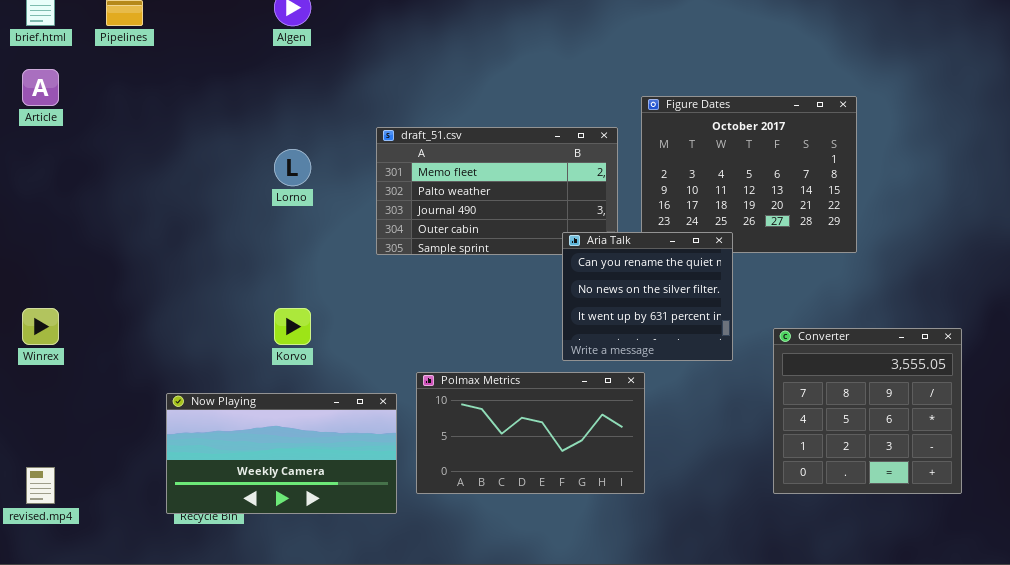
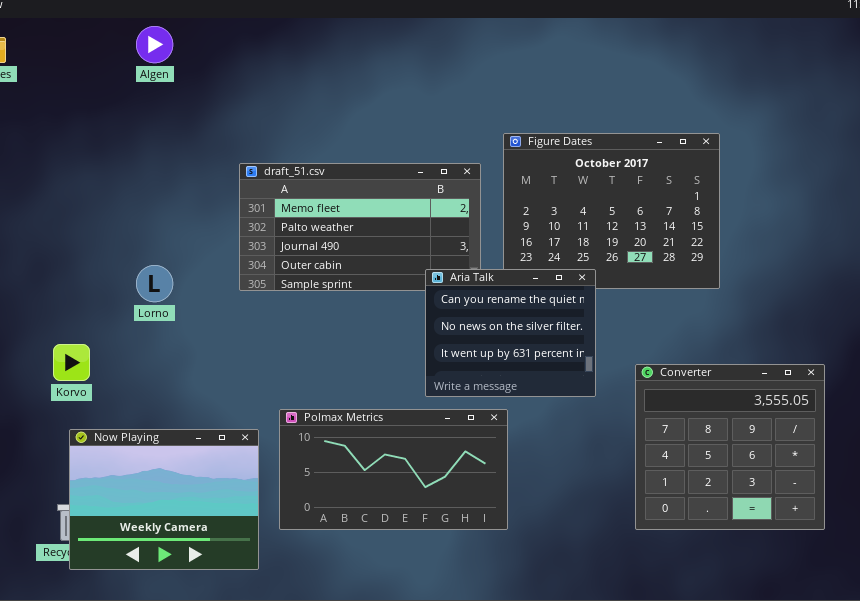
Lorno: [274,149,311,186] -> [136,265,173,302], moved
Korvo: [274,308,311,345] -> [53,344,90,381], moved
Now Playing: [166,393,397,514] -> [69,429,259,570], resized

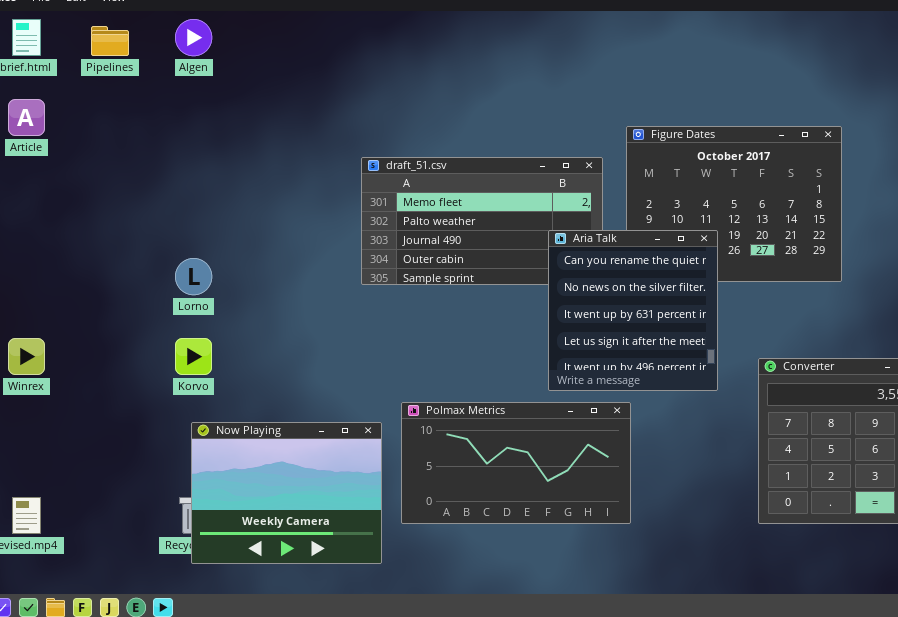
Algen: [136,26,173,63] -> [175,19,212,56], moved
Lorno: [136,265,173,302] -> [175,258,212,295], moved
Aria Talk: [425,269,596,397] -> [548,230,718,391], resized

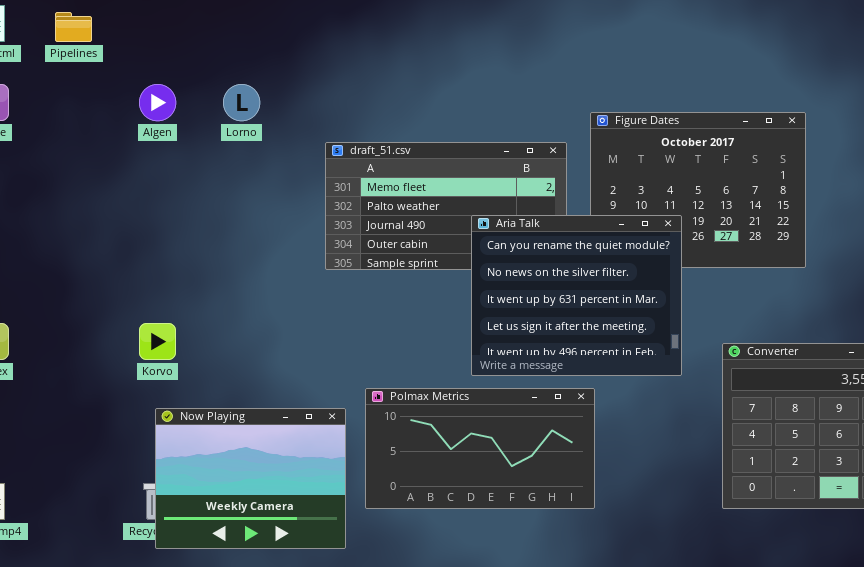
Algen: [175,19,212,56] -> [139,84,176,121], moved
Aria Talk: [548,230,718,391] -> [471,215,682,376], resized
Lorno: [175,258,212,295] -> [223,84,260,121], moved

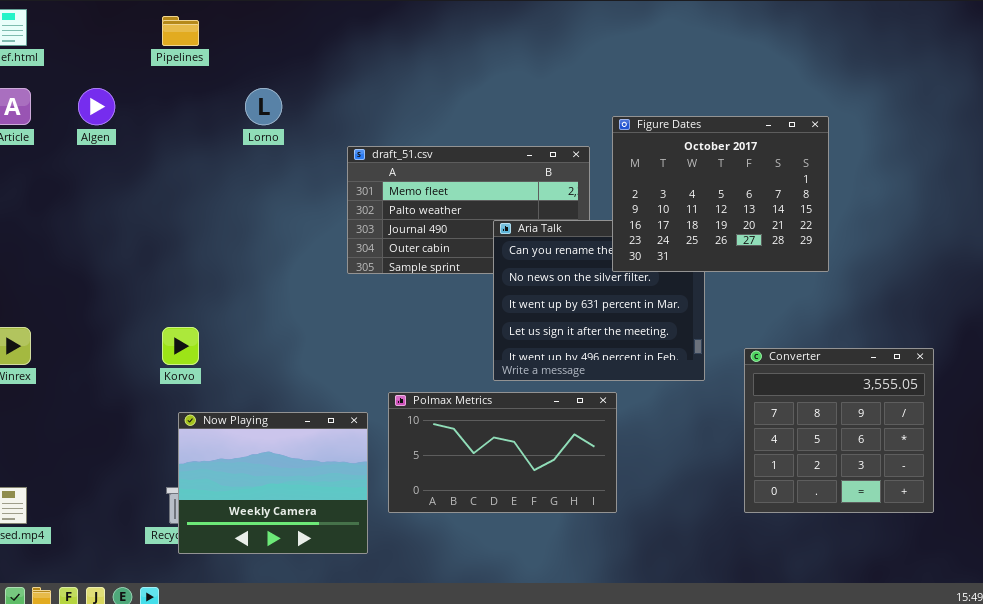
Pipelines: [55,12,92,42] -> [162,16,199,46], moved
Algen: [139,84,176,121] -> [78,88,115,125], moved
Figure Dates: [590,112,806,268] -> [612,116,829,272], raised

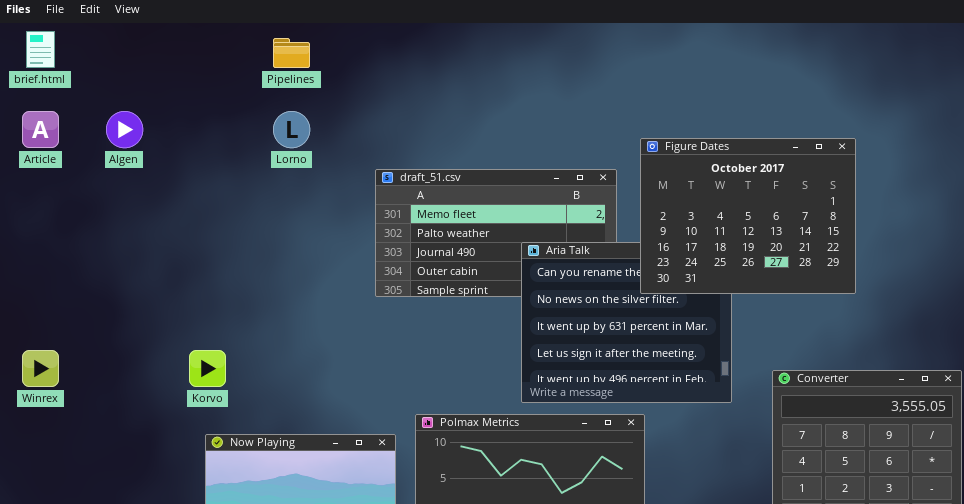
Pipelines: [162,16,199,46] -> [273,38,310,68], moved

